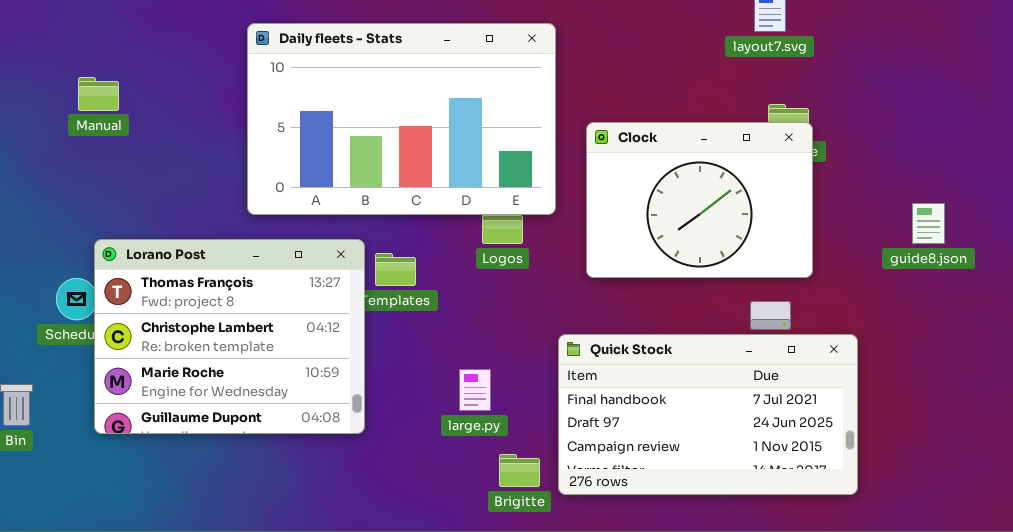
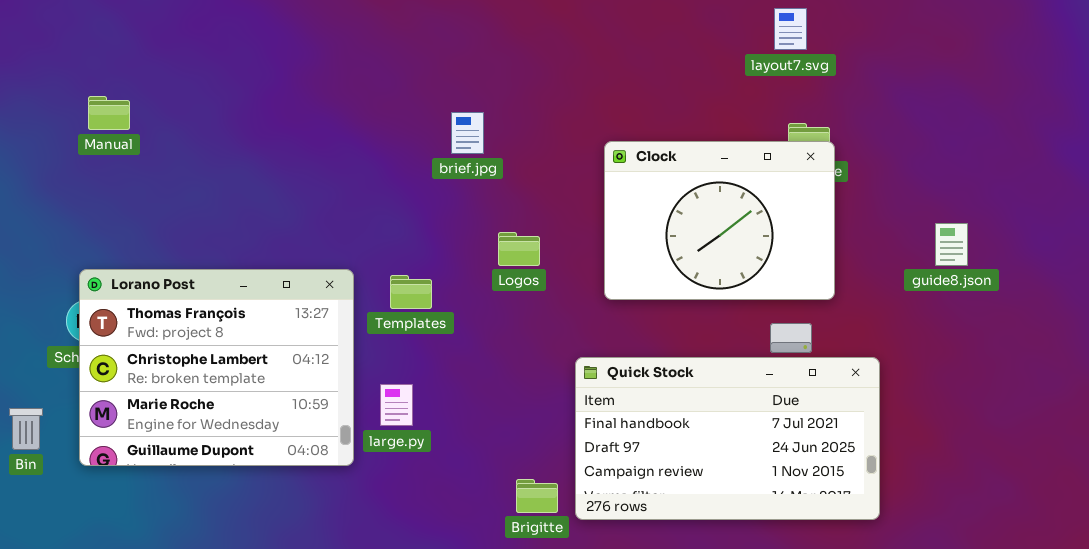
Daily fleets - Stats: [247,23,556,215] -> none, closed
Lorano Post: [94,239,365,434] -> [79,269,354,466], moved
large.py: [459,369,491,411] -> [380,384,413,426], moved

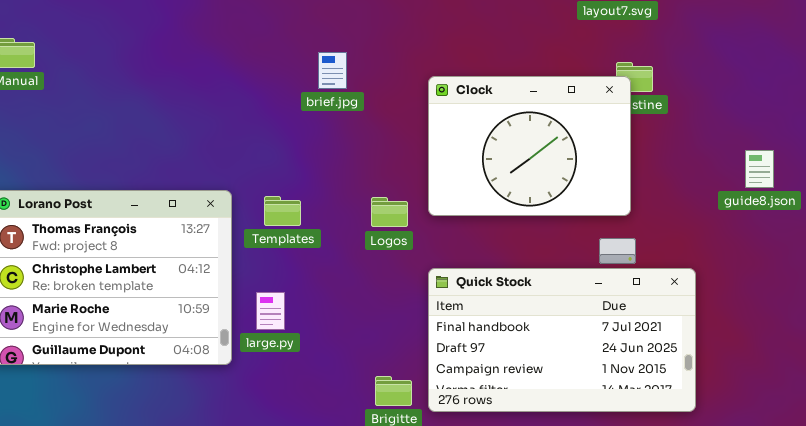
Clock: [604,141,835,300] -> [428,76,631,216], moved
Logos: [498,232,540,266] -> [371,197,408,227], moved

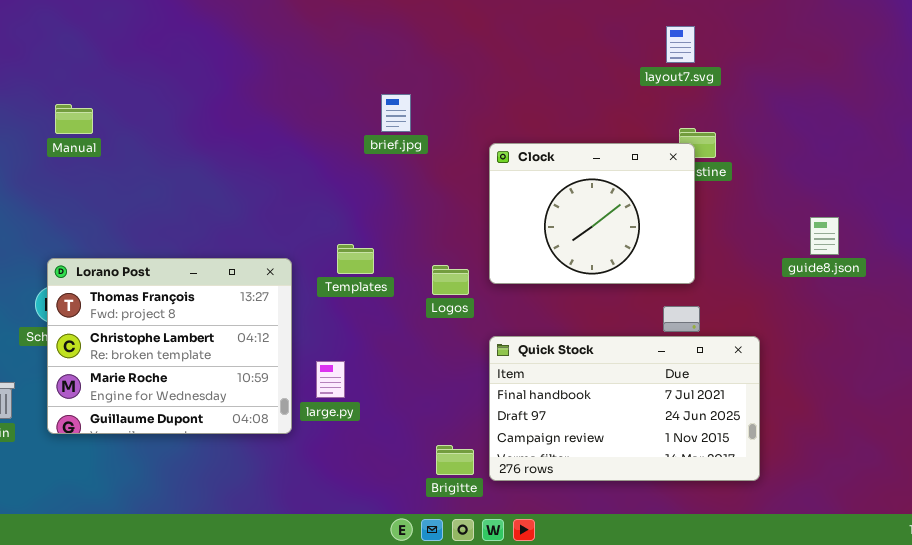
brief.jpg: [318,52,347,89] -> [381,94,411,132], moved
Templates: [264,196,301,226] -> [337,244,374,274], moved

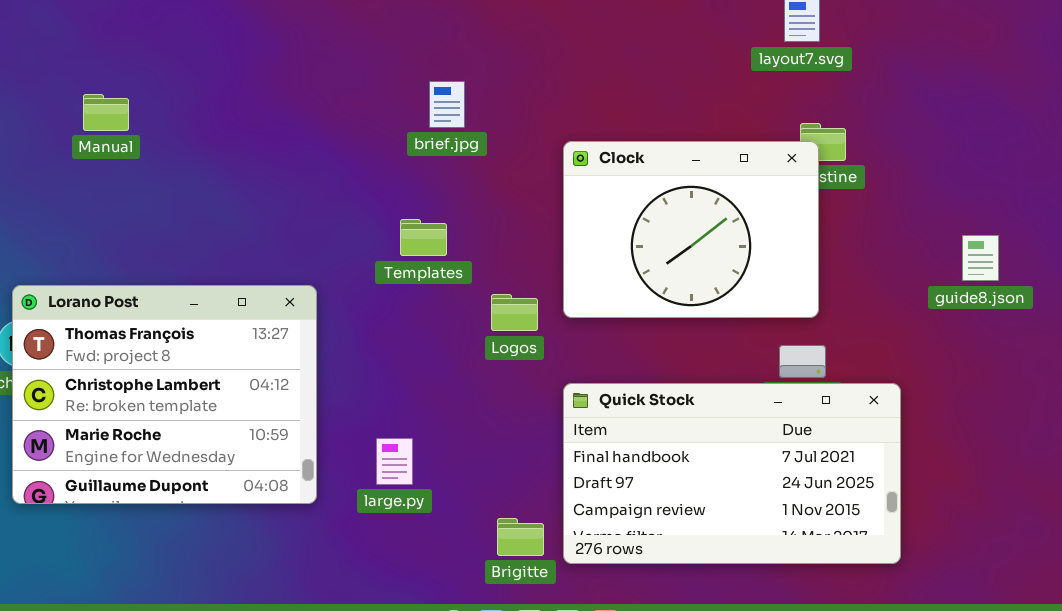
Manual: [55,104,93,134] -> [83,94,129,131], moved
Templates: [337,244,374,274] -> [400,219,447,256], moved
large.py: [316,361,345,398] -> [376,438,413,485], moved

